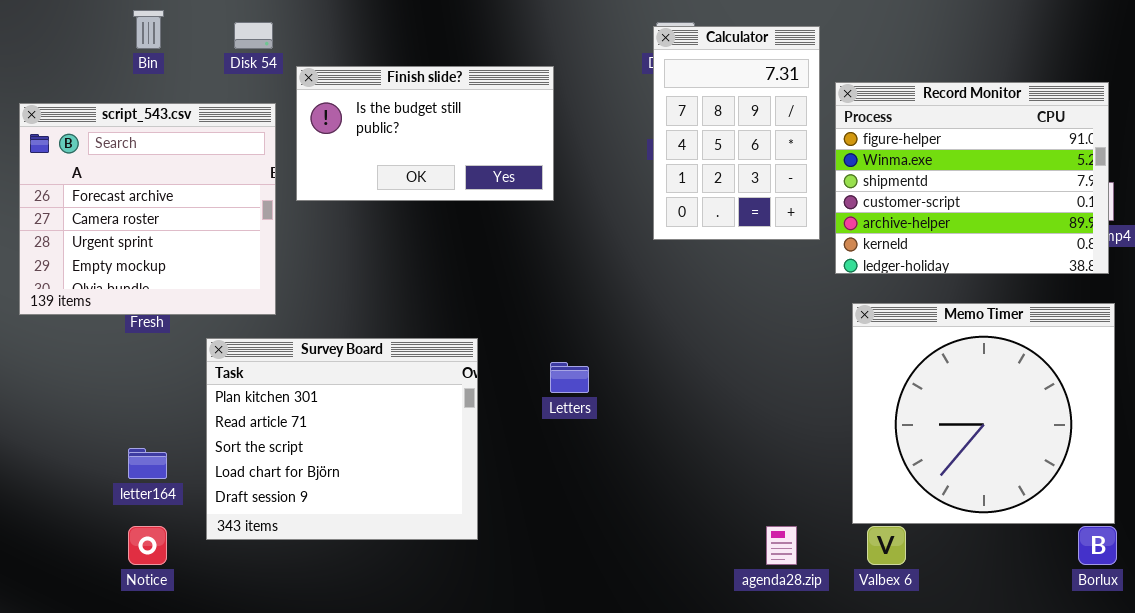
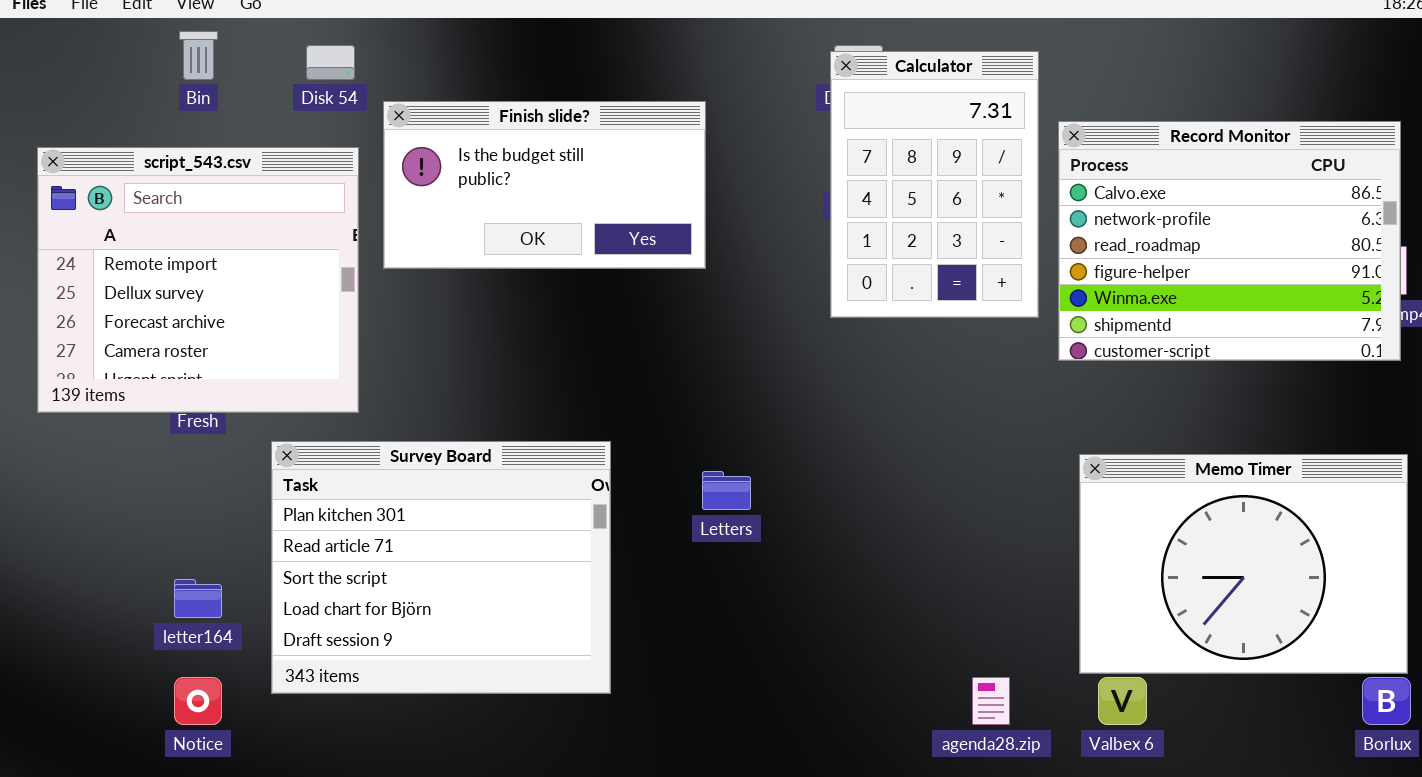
Record Monitor: [835,82,1109,274] -> [1058,121,1401,361], scrolled up 3 rows
script_543.csv: [19,103,276,315] -> [37,147,359,413], scrolled up 2 rows
Memo Timer: [852,303,1115,524] -> [1079,454,1408,674], resized

